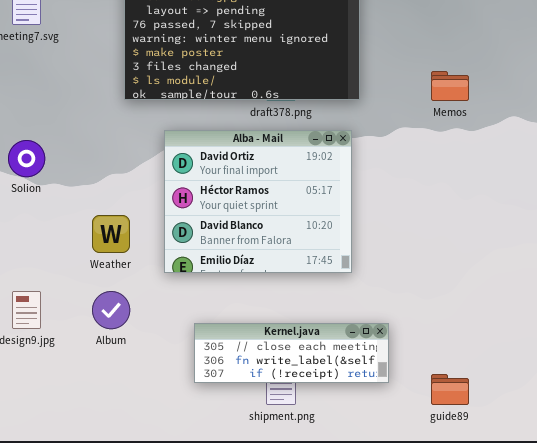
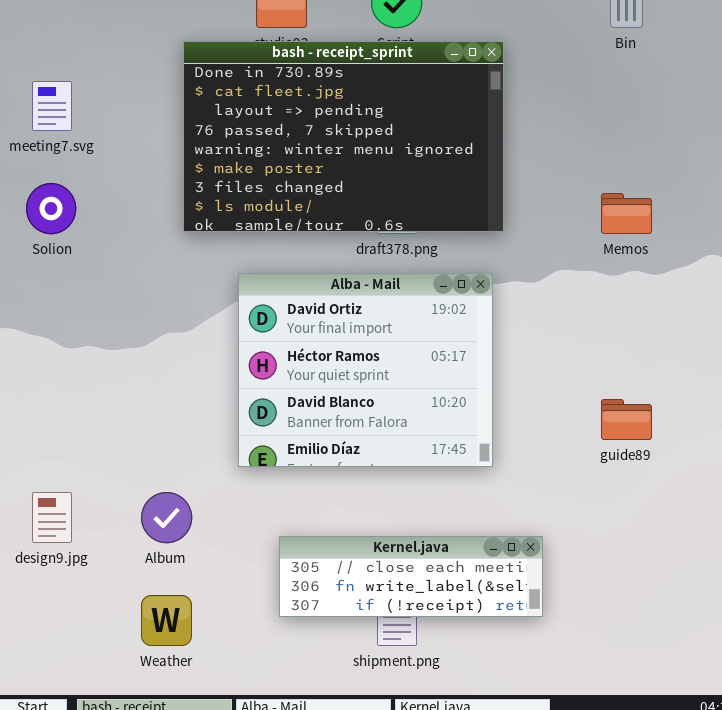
Solion: [8,140,45,177] -> [26,183,76,234], moved
Weather: [92,215,130,253] -> [141,595,192,646], moved
guide89: [431,374,469,405] -> [601,399,652,440], moved

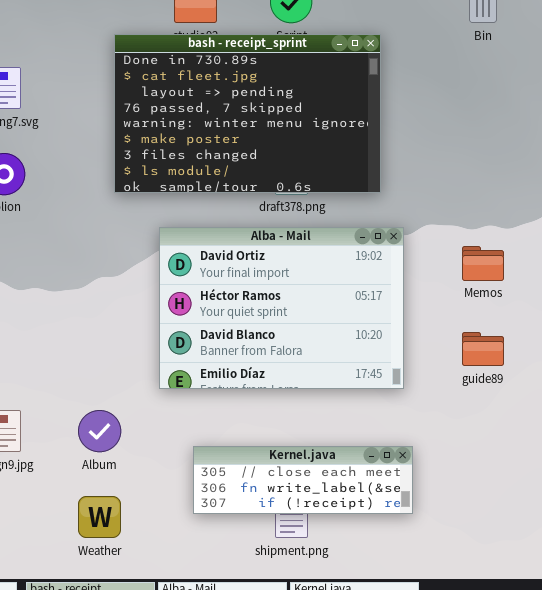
Memos: [601,193,652,234] -> [462,246,504,281], moved
Alba - Mail: [238,273,493,467] -> [159,227,404,389], resized

